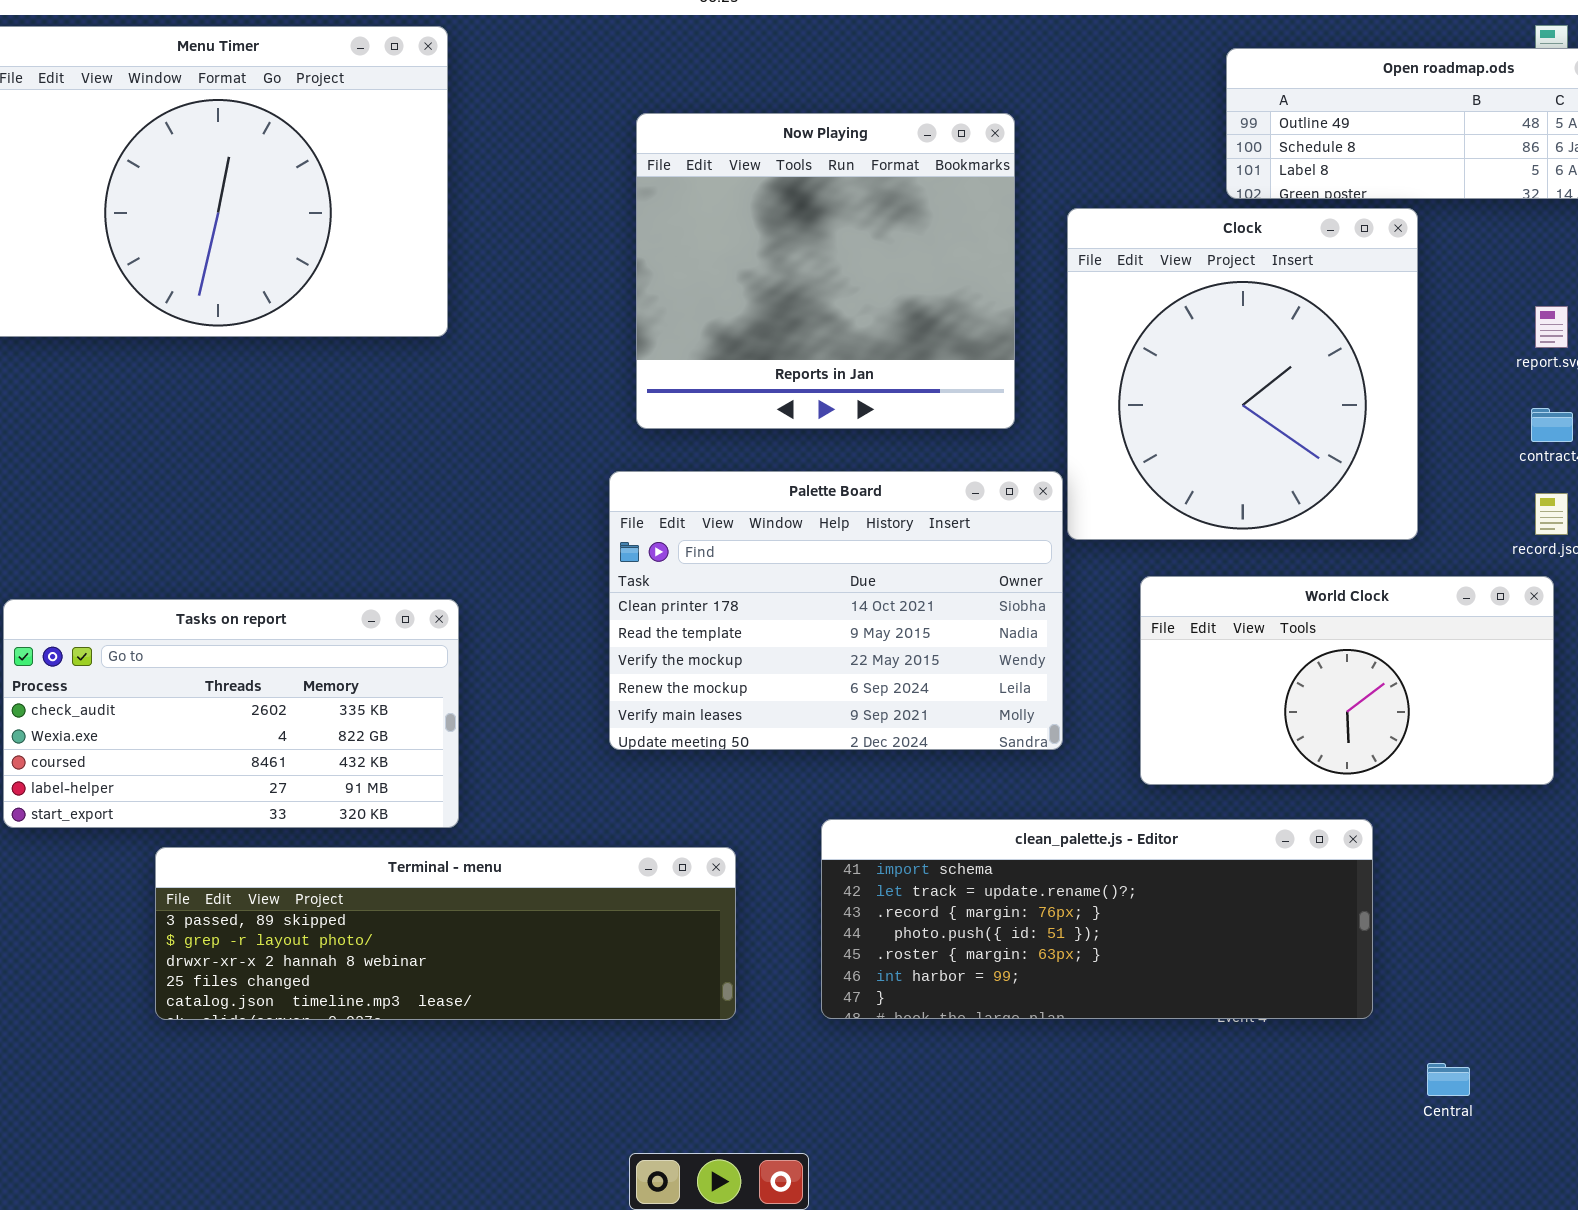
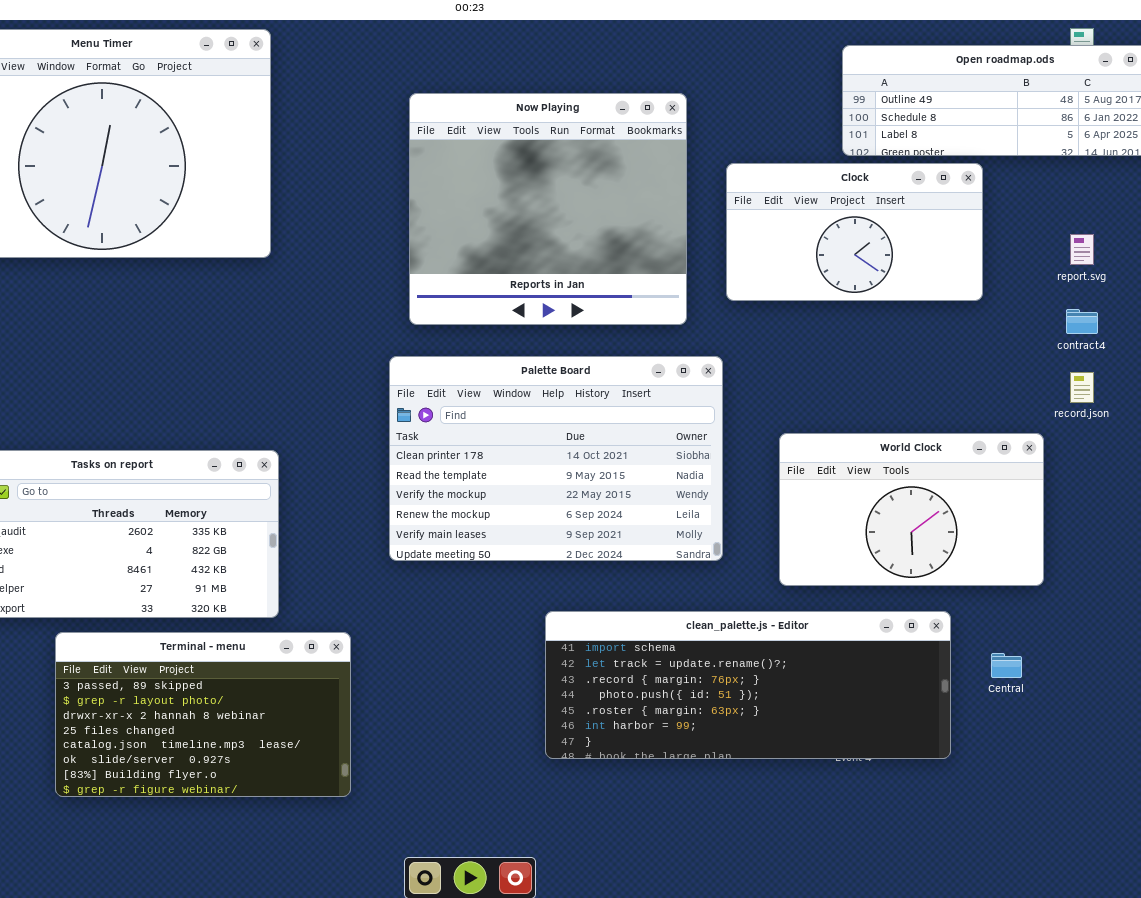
Clock: [1067,208,1418,540] -> [726,163,983,301], resized
World Clock: [1140,576,1554,785] -> [779,433,1044,586], resized
Terminal - menu: [155,847,736,1020] -> [55,632,351,797], resized
Central: [1427,1063,1470,1096] -> [991,653,1022,678], moved

